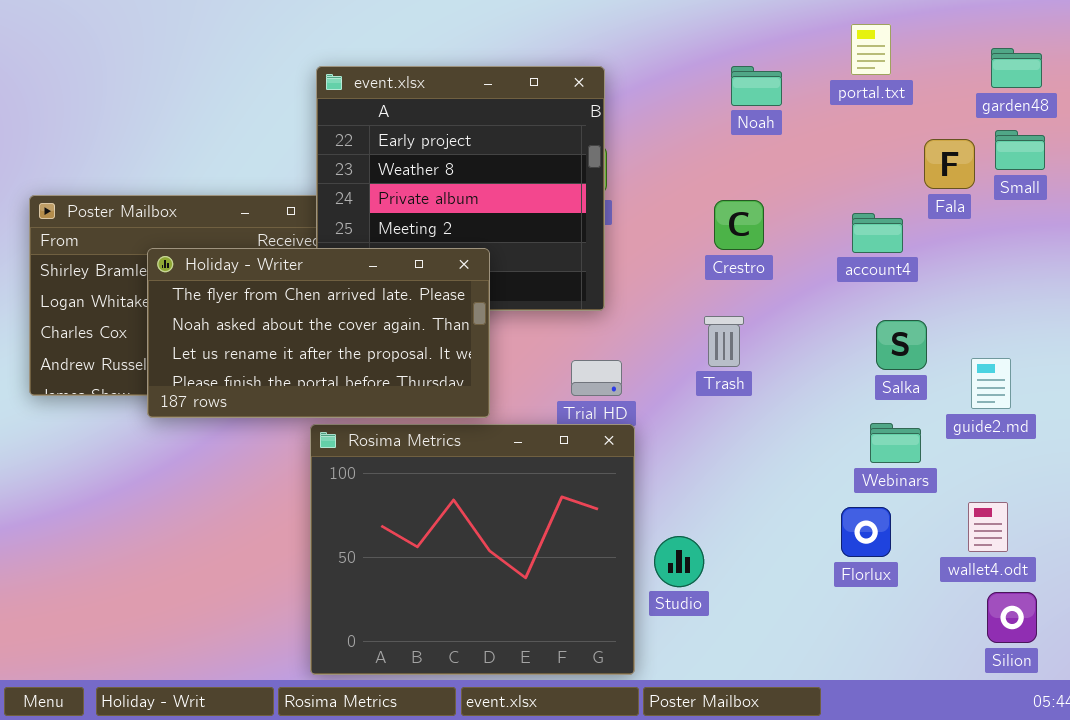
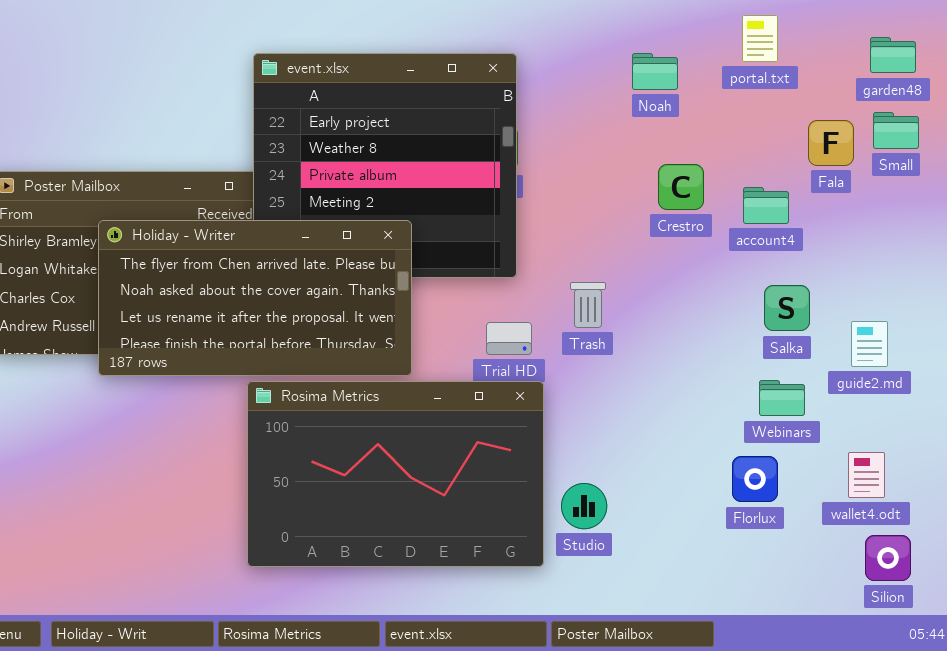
Crestro: [714,200,764,250] -> [658,164,704,210], moved
Trash: [704,316,744,367] -> [570,282,606,328], moved
Rosima Metrics: [310,424,635,675] -> [247,381,544,567], resized

